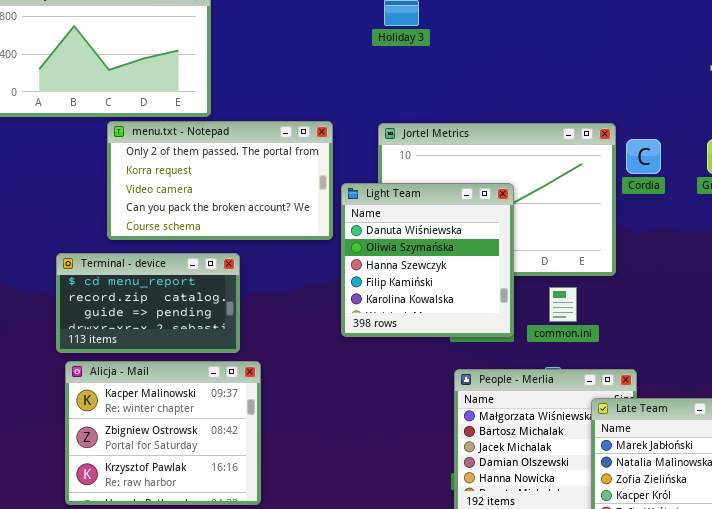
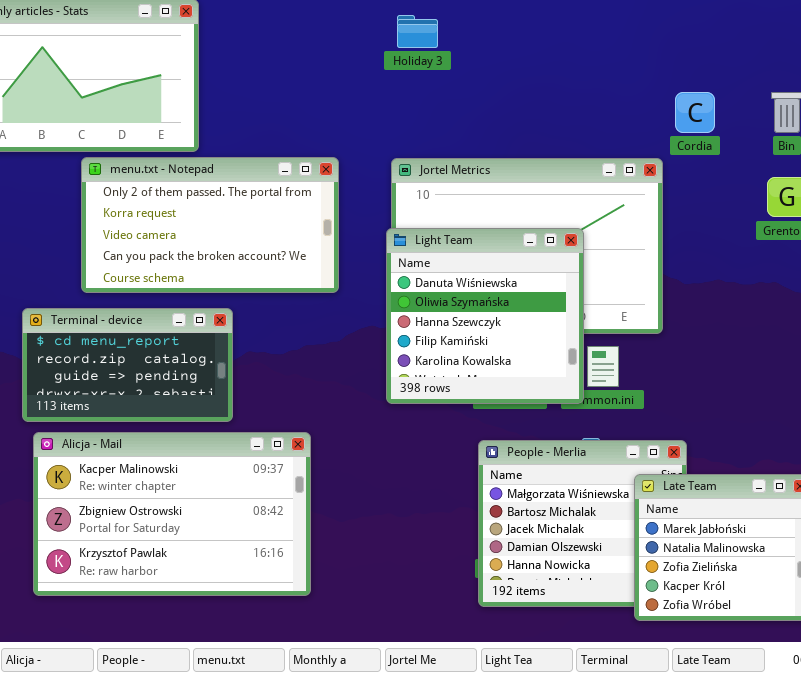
Cordia: [626,139,661,174] -> [675,92,715,133], moved
Light Team: [341,183,514,337] -> [386,228,584,404], moved
Alicja - Mail: [65,361,261,505] -> [33,432,311,596], resized

